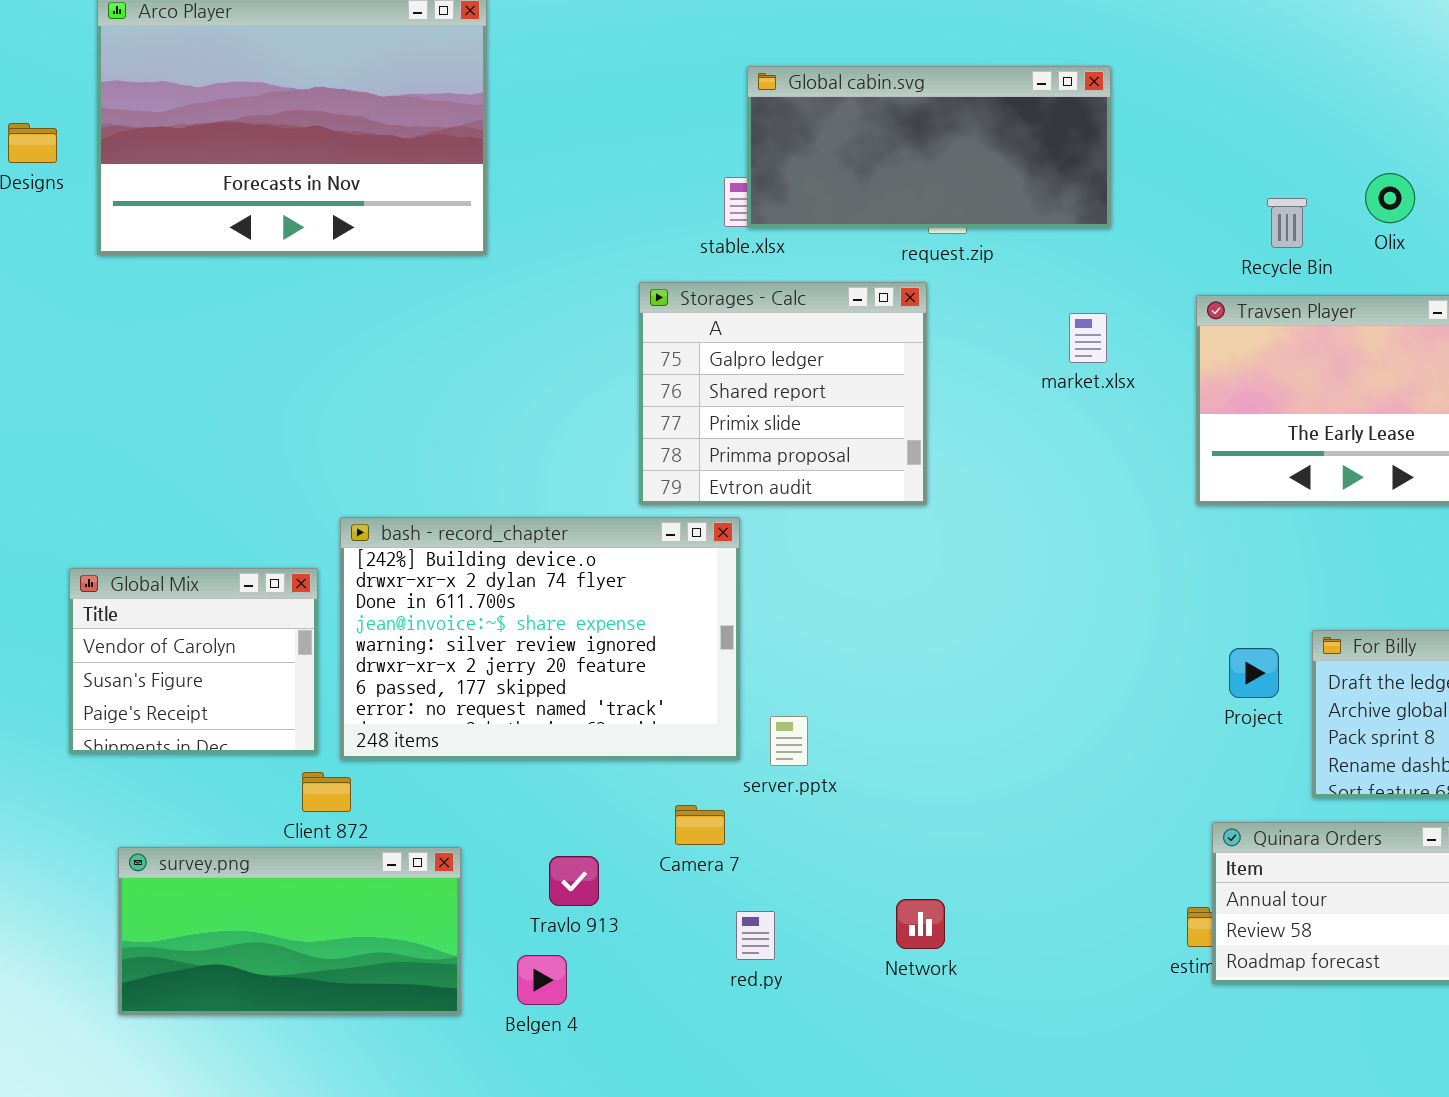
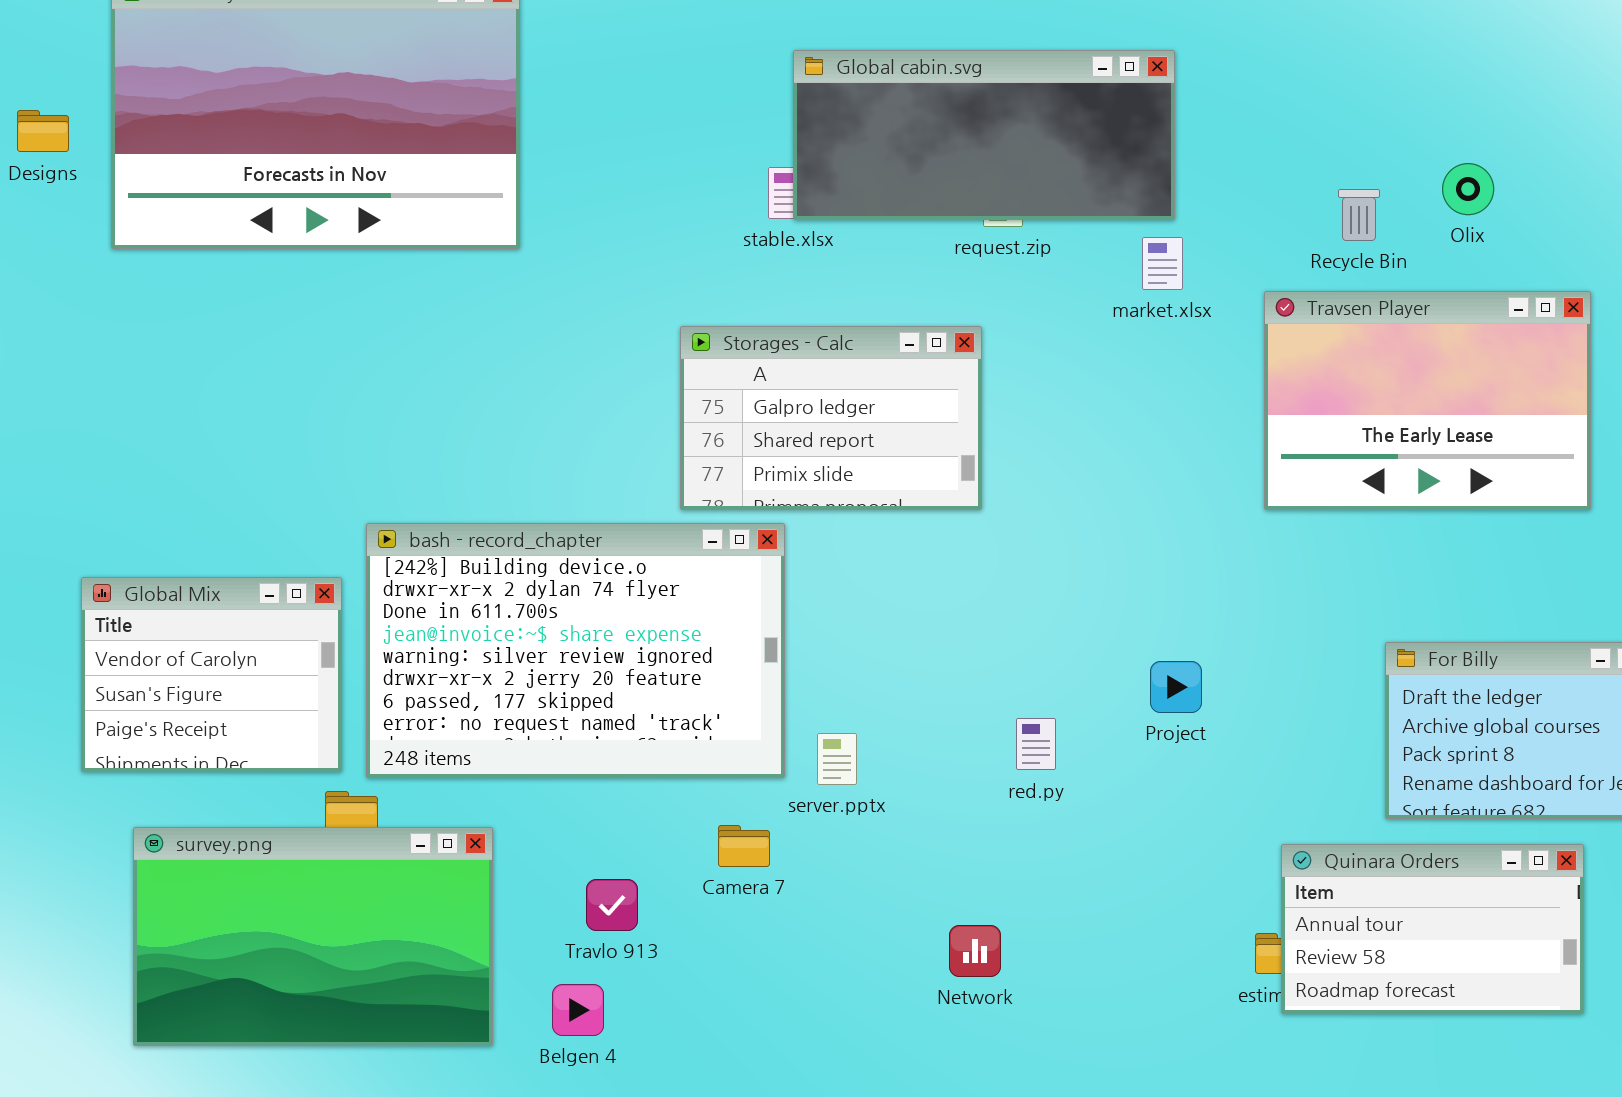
Storages - Calc: [639,282,927,505] -> [680,326,982,510], resized
market.xlsx: [1069,313,1107,363] -> [1142,237,1183,290], moved
Project: [1229,648,1279,698] -> [1150,661,1202,713], moved
survey.png: [118,847,461,1015] -> [133,827,493,1046], resized
red.py: [736,911,775,960] -> [1016,718,1056,770], moved

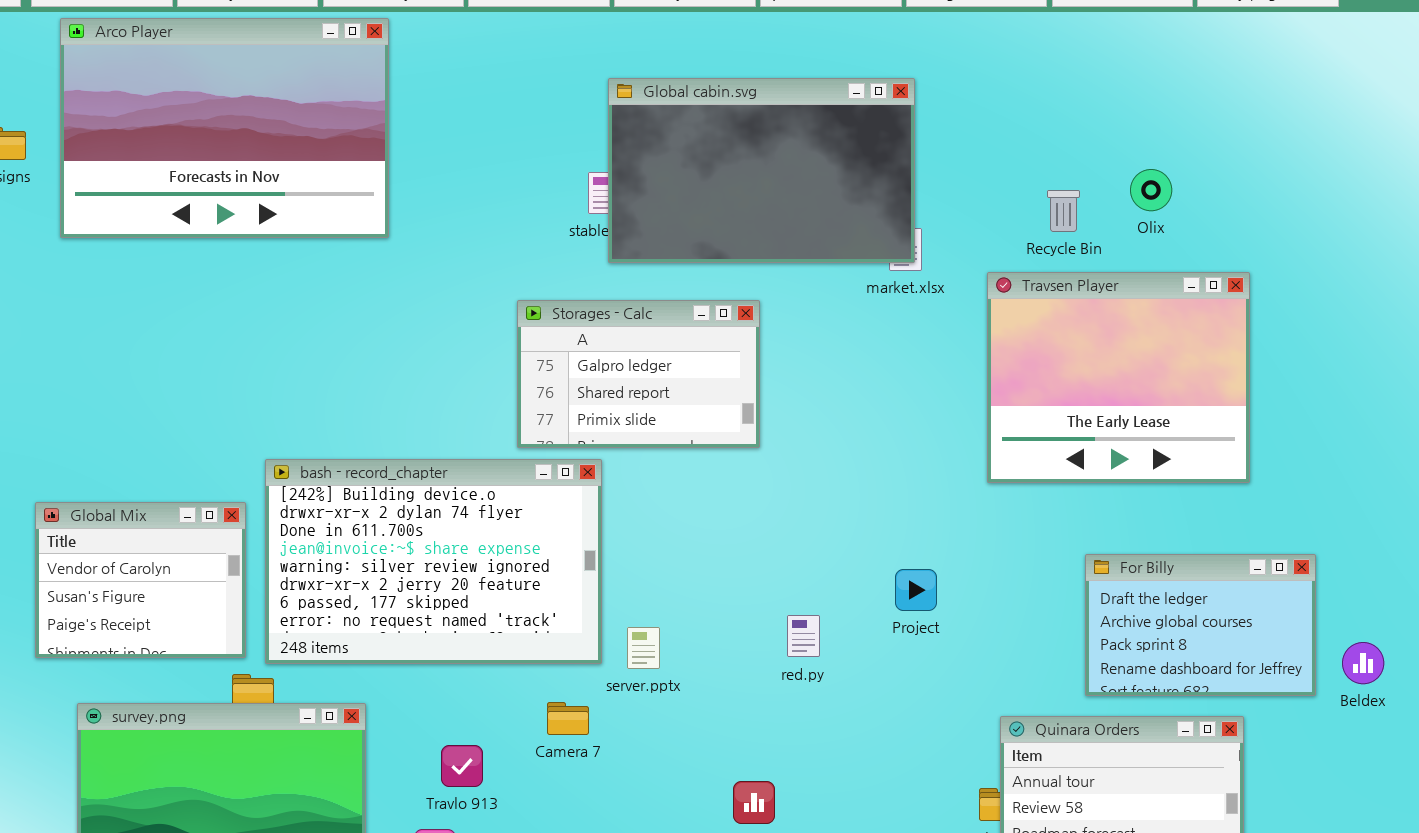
Global cabin.svg: [793,50,1175,220] -> [608,78,915,263], resized
Travsen Player: [1264,291,1591,510] -> [987,272,1250,483], resized

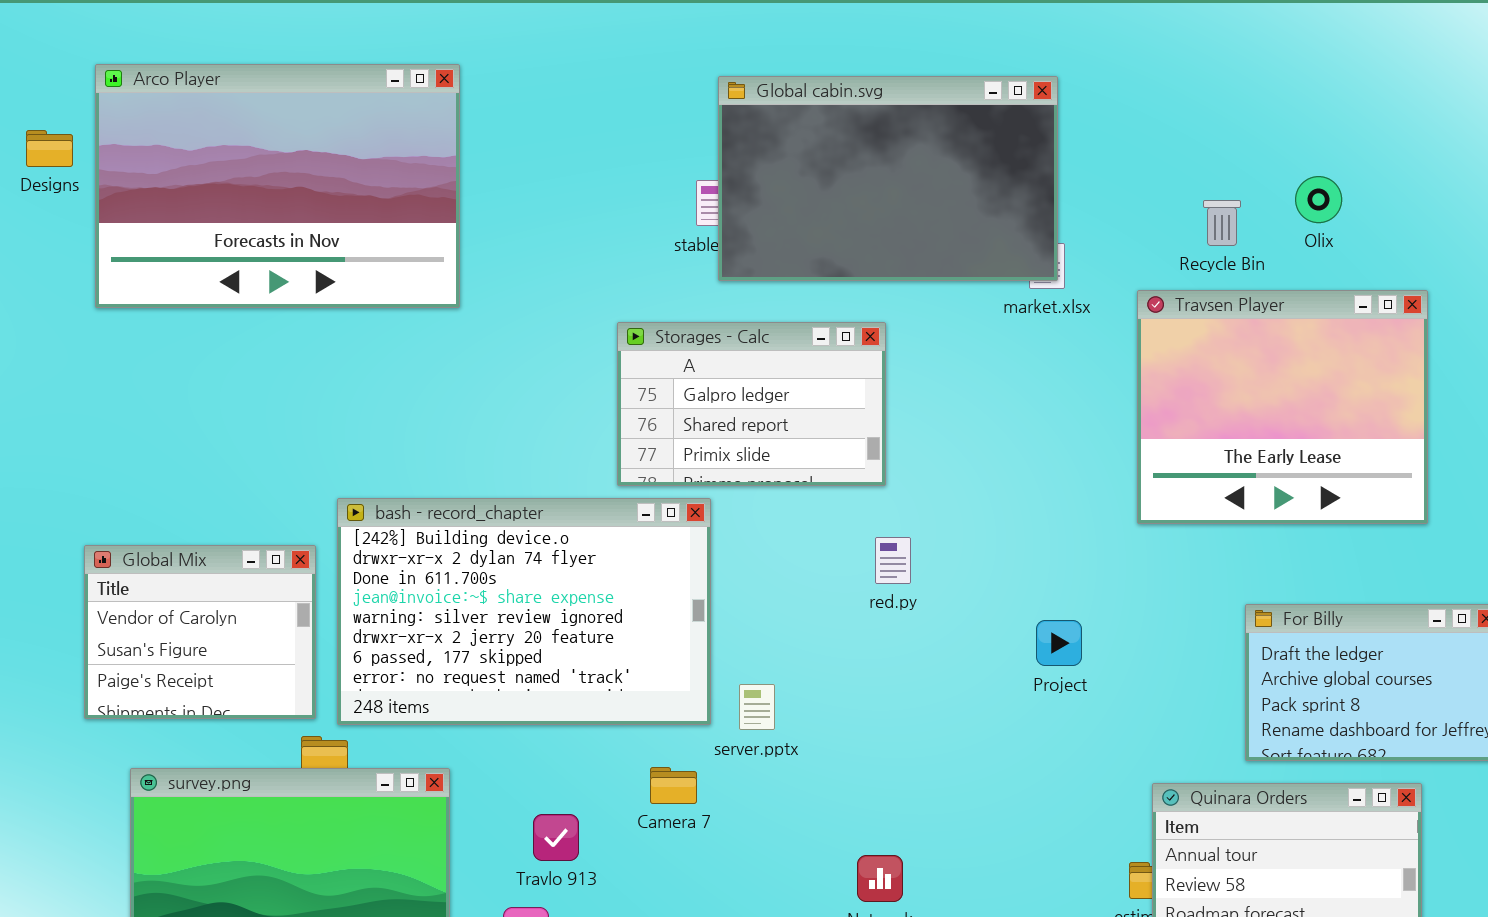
Arco Player: [60,18,389,238] -> [95,64,460,308], moved
red.py: [787,615,820,657] -> [875,537,911,584], moved

